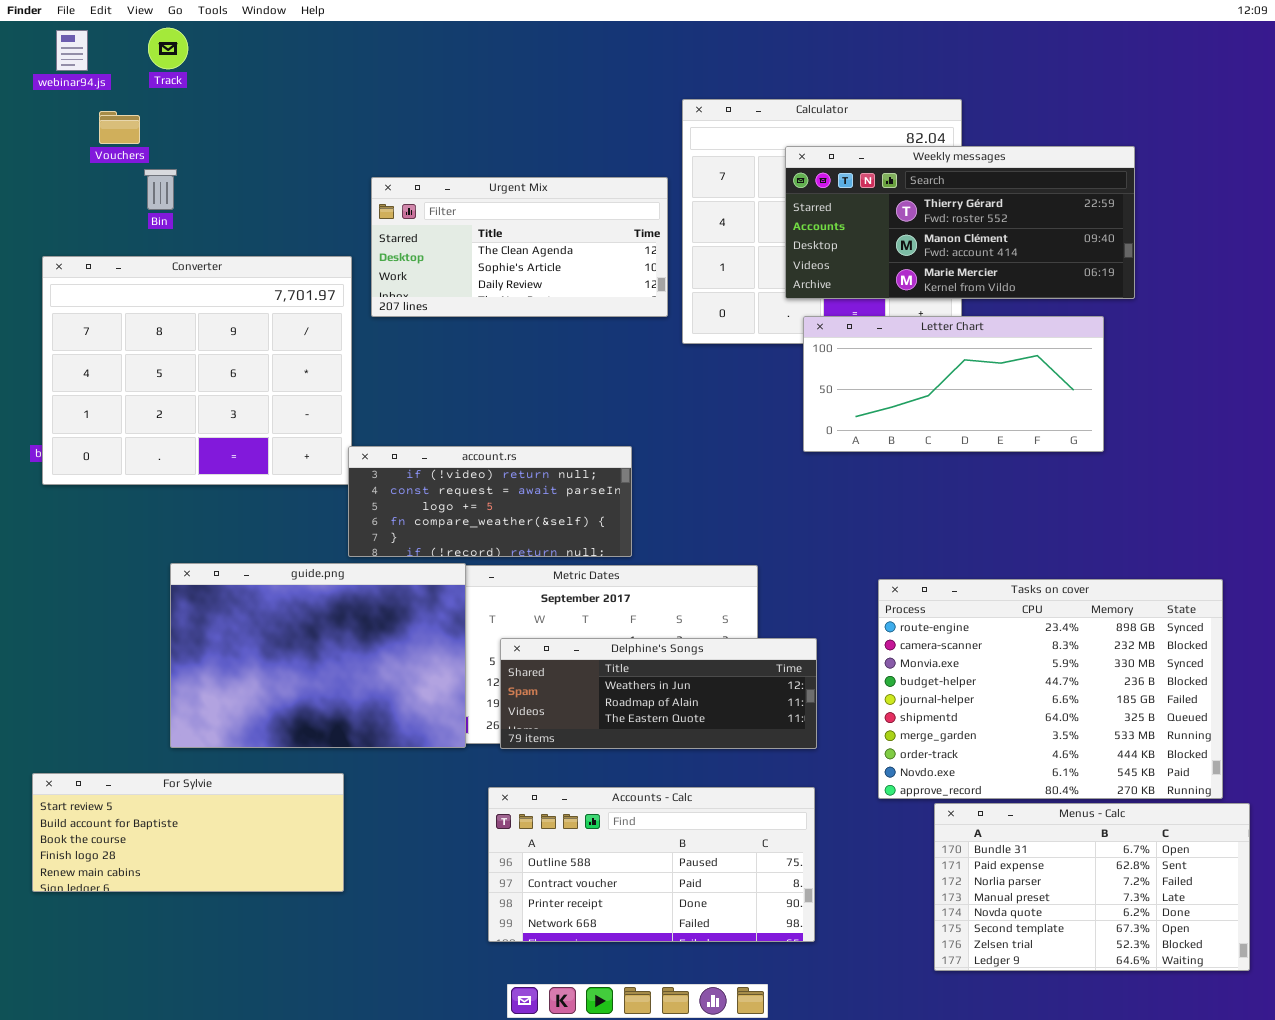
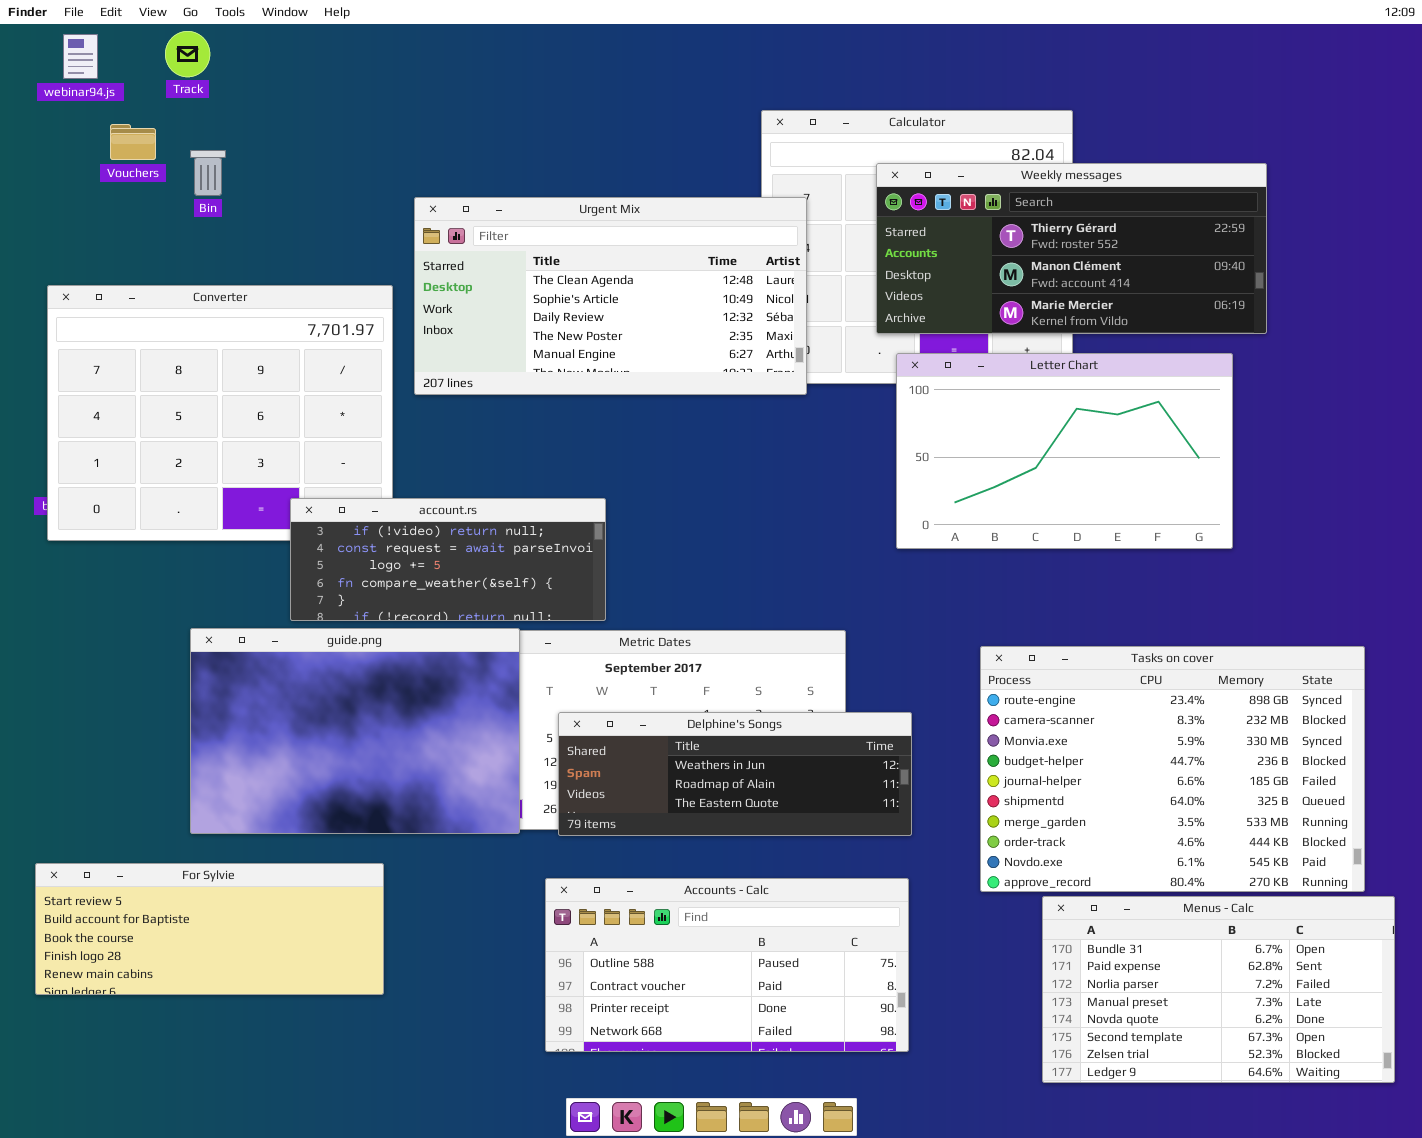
Bin: [144,169,177,210] -> [190,150,226,196], moved
Urgent Mix: [371,177,668,317] -> [414,197,807,395], resized
Letter Chart: [803,316,1104,452] -> [896,353,1233,549], resized
account.rs: [348,446,632,557] -> [290,498,606,621], moved

